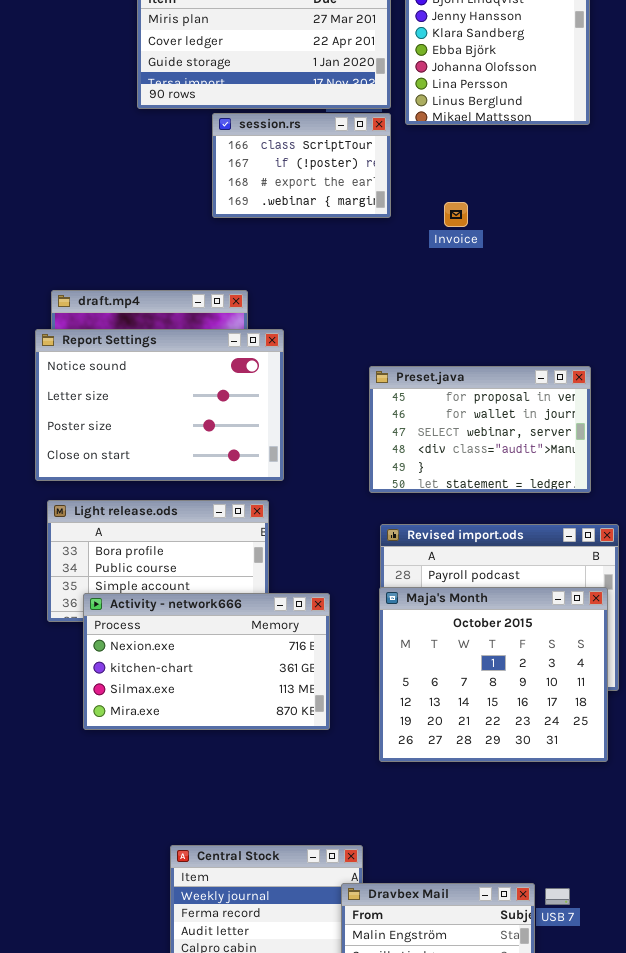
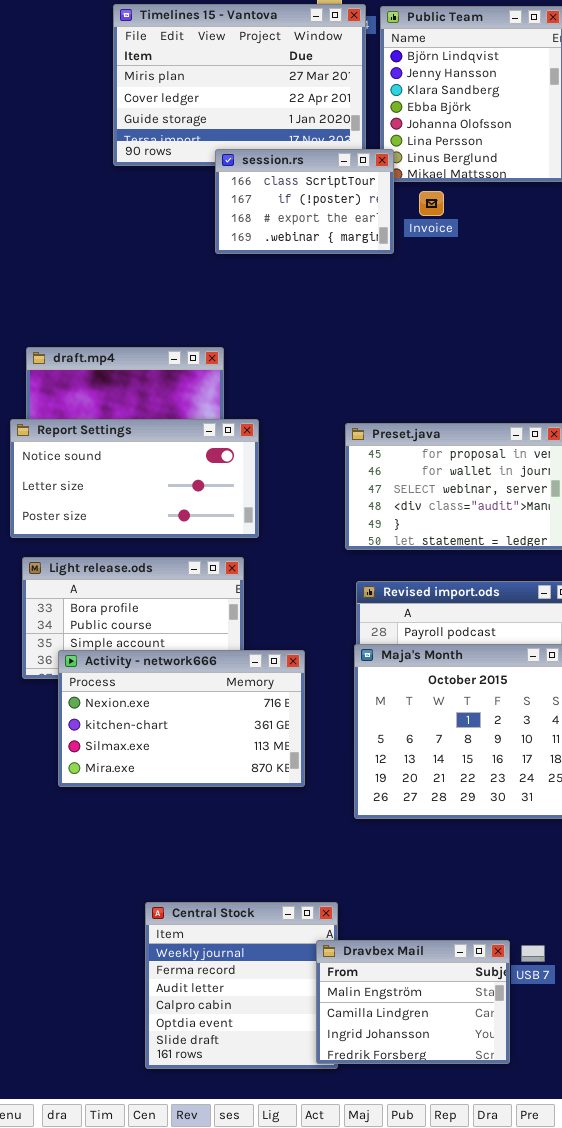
session.rs: [212,113,391,218] -> [215,149,394,254], moved
Invoice: [444,202,468,227] -> [419,191,444,216], moved
Report Settings: [35,329,284,481] -> [10,419,259,538], resized

